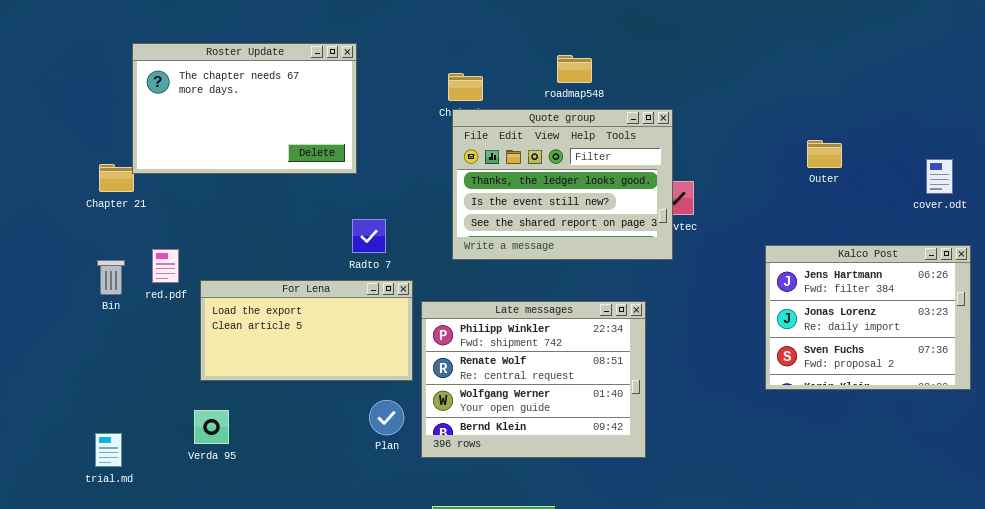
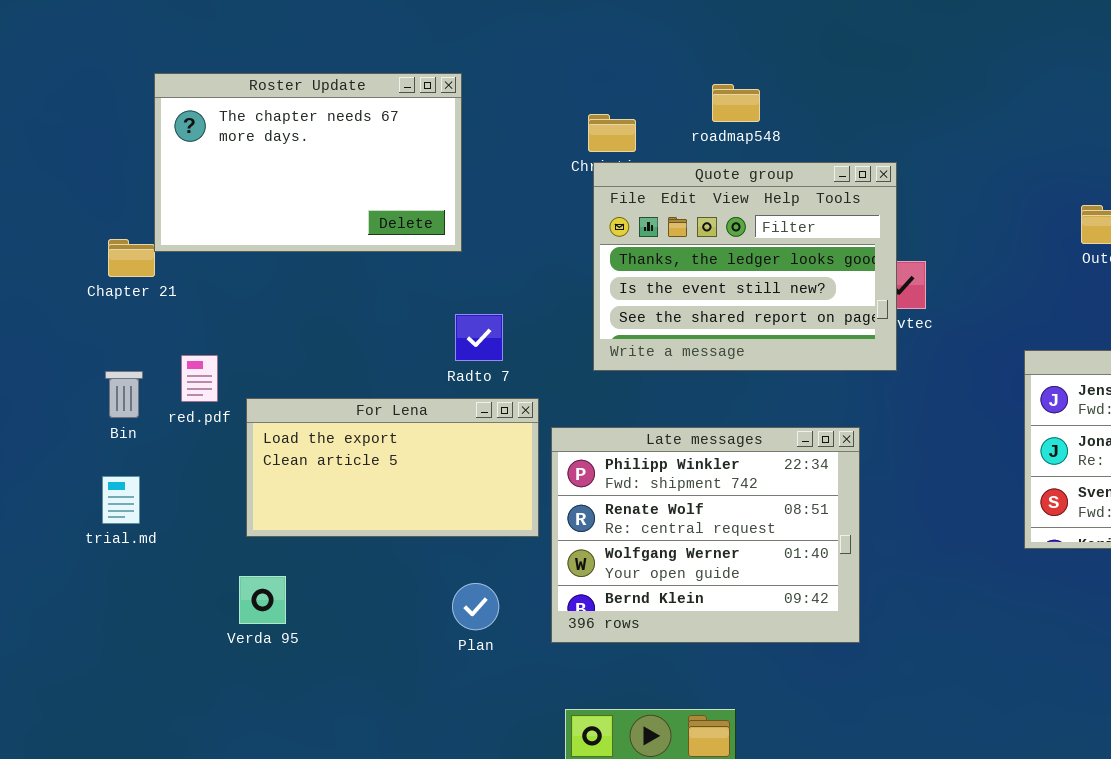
roadmap548: [557,55,592,83] -> [712,84,760,122], moved
Plan: [369,400,404,435] -> [452,583,499,630], moved
trial.md: [95,433,122,467] -> [102,476,140,524], moved

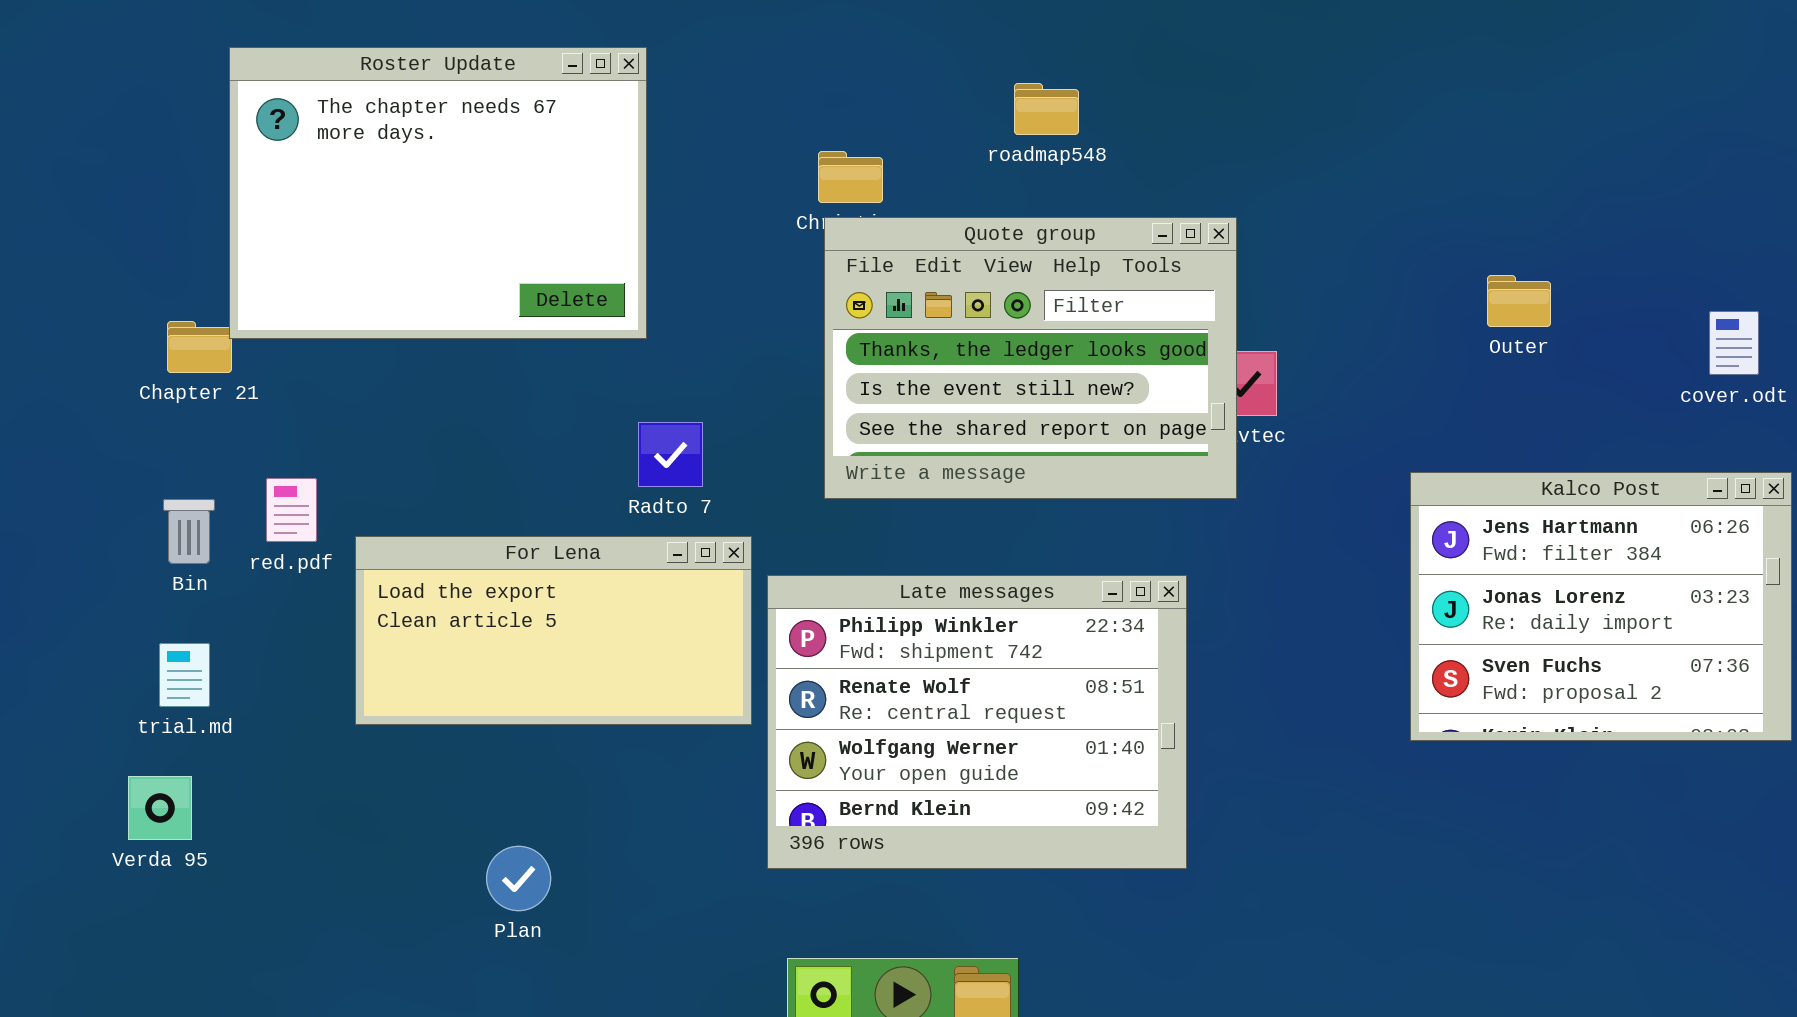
Roster Update: [154,73,462,252] -> [229,47,647,339], resized
roadmap548: [712,84,760,122] -> [1014,83,1079,135], moved
Verda 95: [239,576,286,624] -> [128,776,192,840], moved
Plan: [452,583,499,630] -> [486,846,551,911], moved

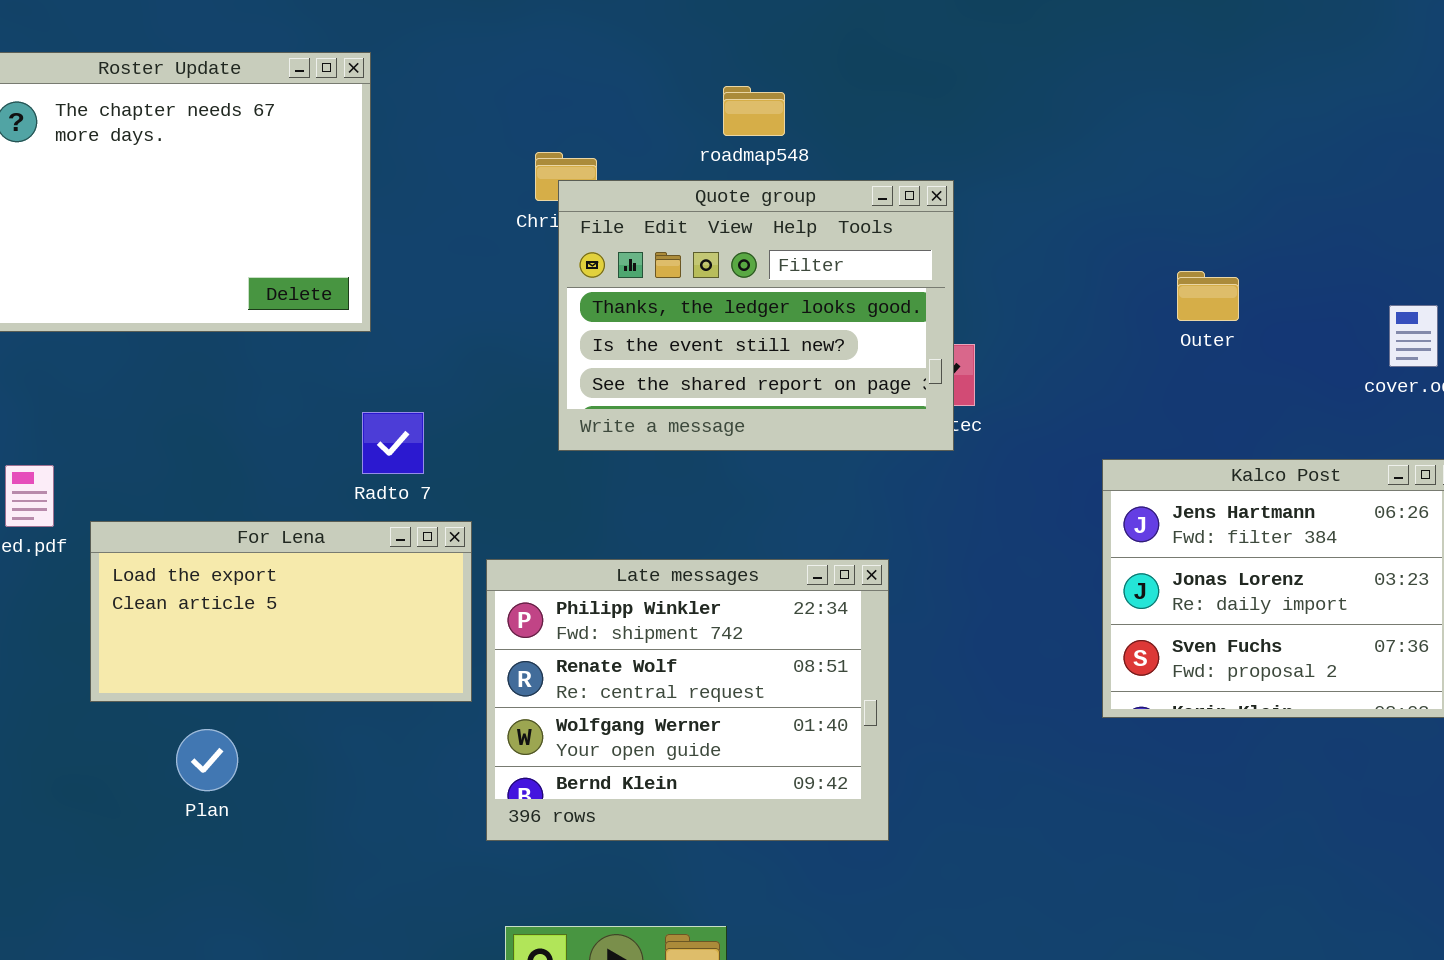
Quote group: [824,217,1237,499] -> [558,180,954,451], moved
Plan: [486,846,551,911] -> [176,729,238,791], moved

